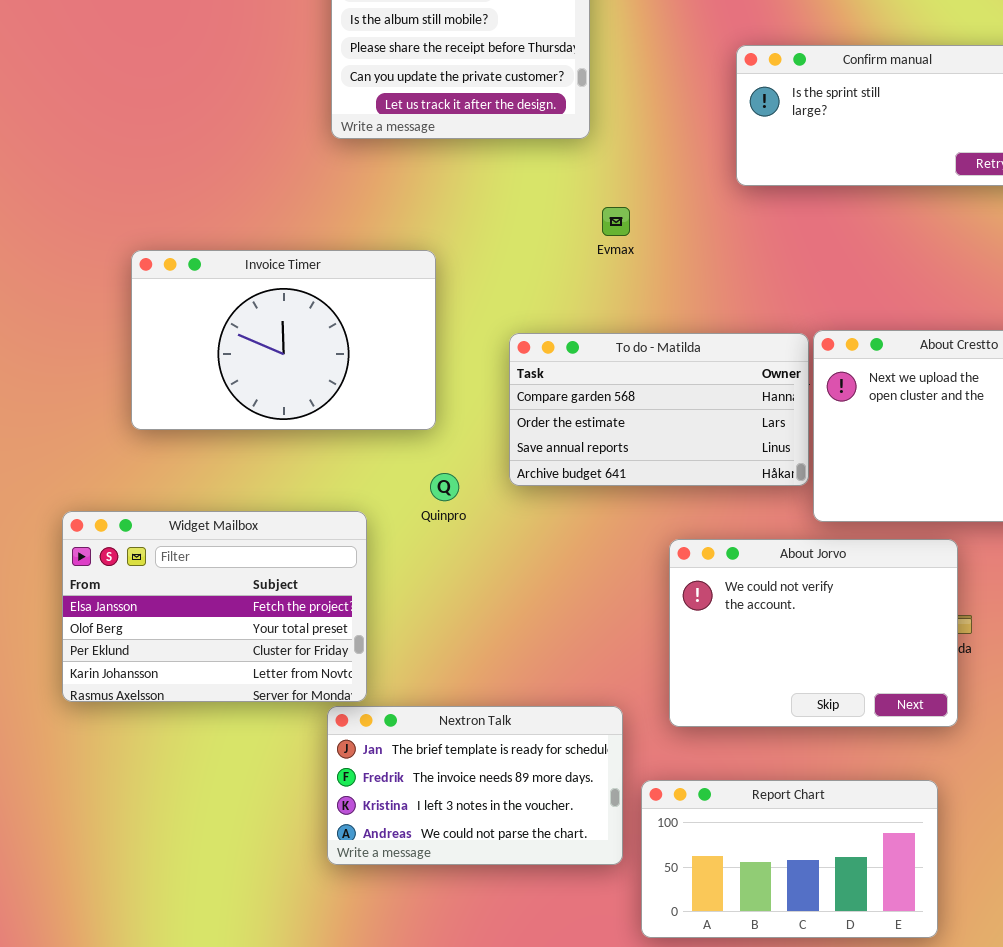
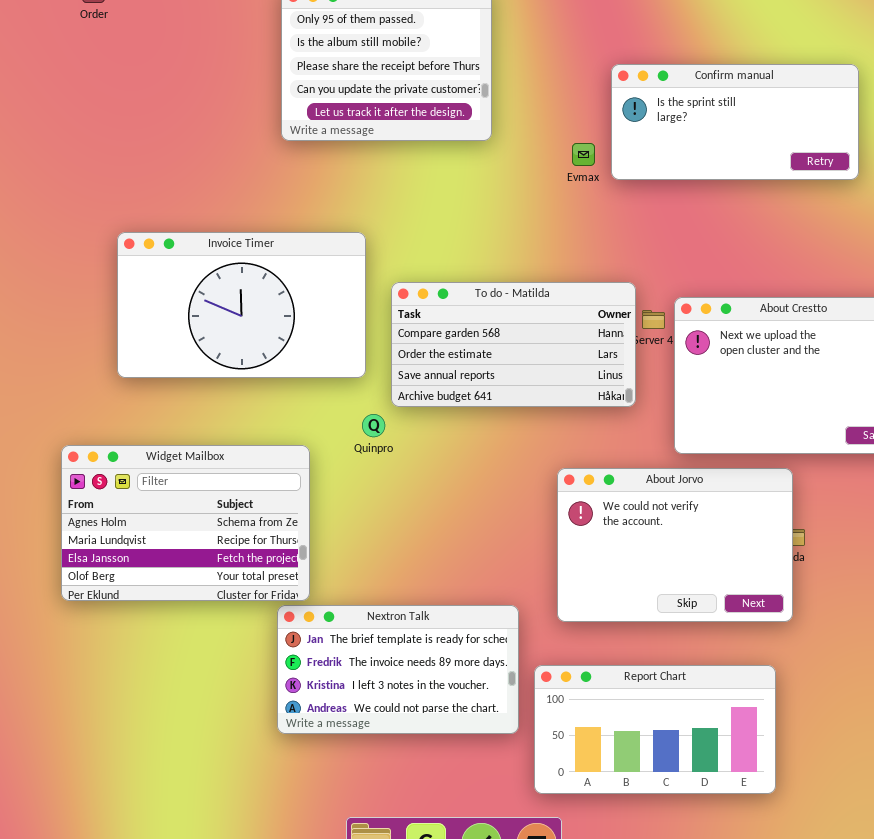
Evmax: [602,207,630,236] -> [572,143,595,166], moved
To do - Matilda: [509,333,809,486] -> [391,282,636,407], moved
Widget Mailbox: [62,511,367,702] -> [61,445,310,601], scrolled up 2 rows

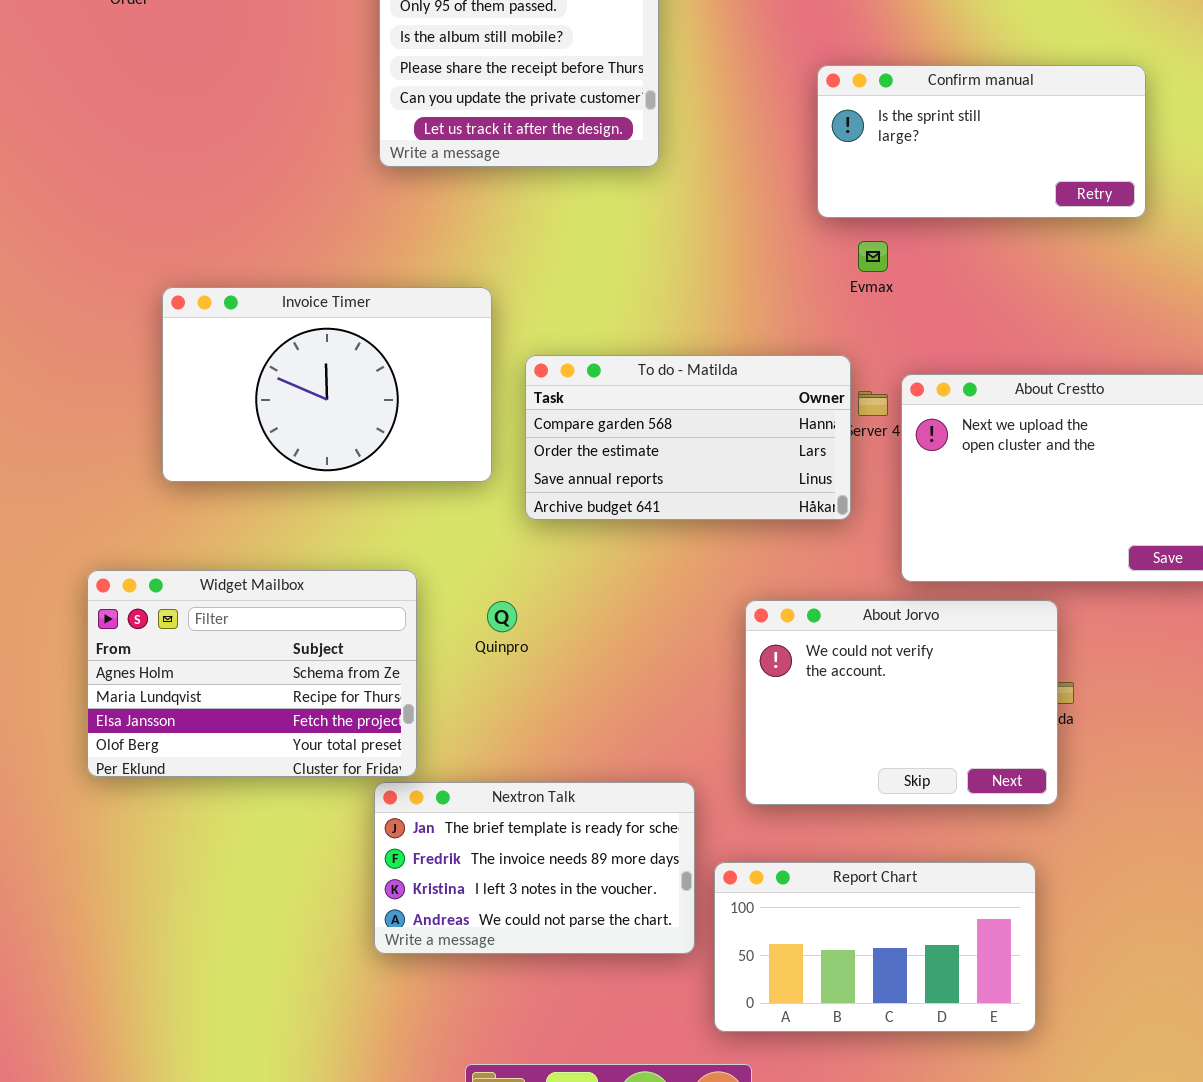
Evmax: [572,143,595,166] -> [858,241,888,272], moved
Quinpro: [362,414,385,437] -> [487,601,517,632], moved

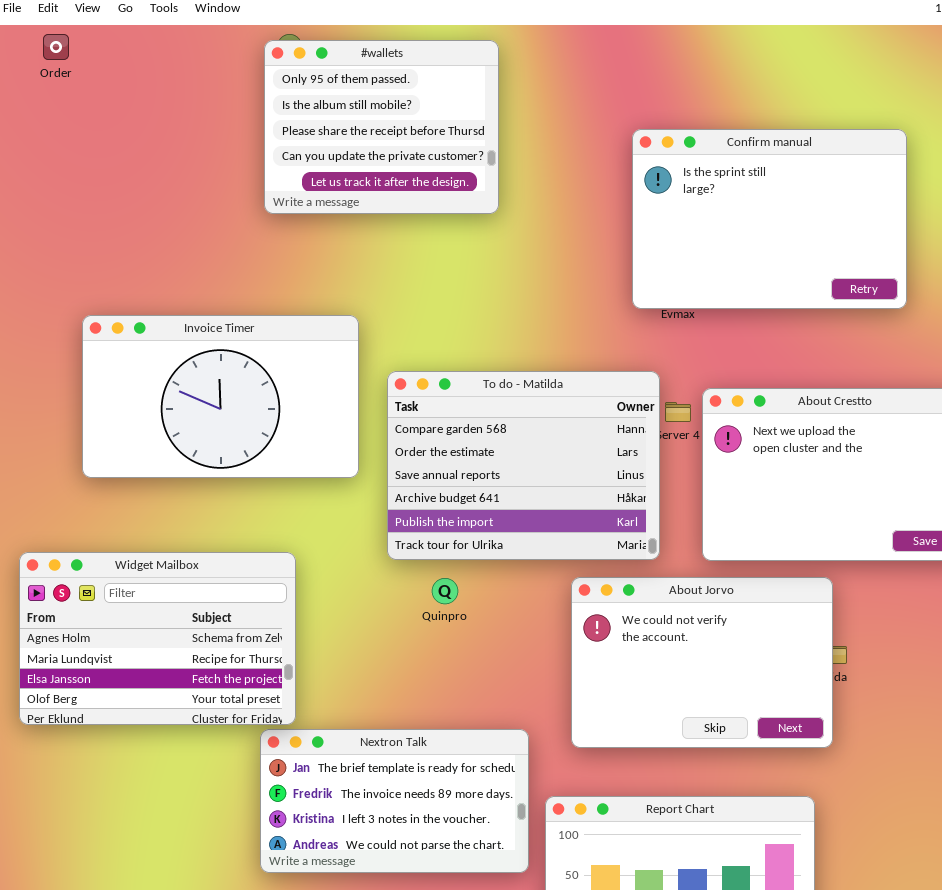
Confirm manual: [817,65,1146,218] -> [632,129,907,309], resized
To do - Matilda: [525,355,851,520] -> [387,371,660,560], resized
Quinpro: [487,601,517,632] -> [432,578,458,604], moved

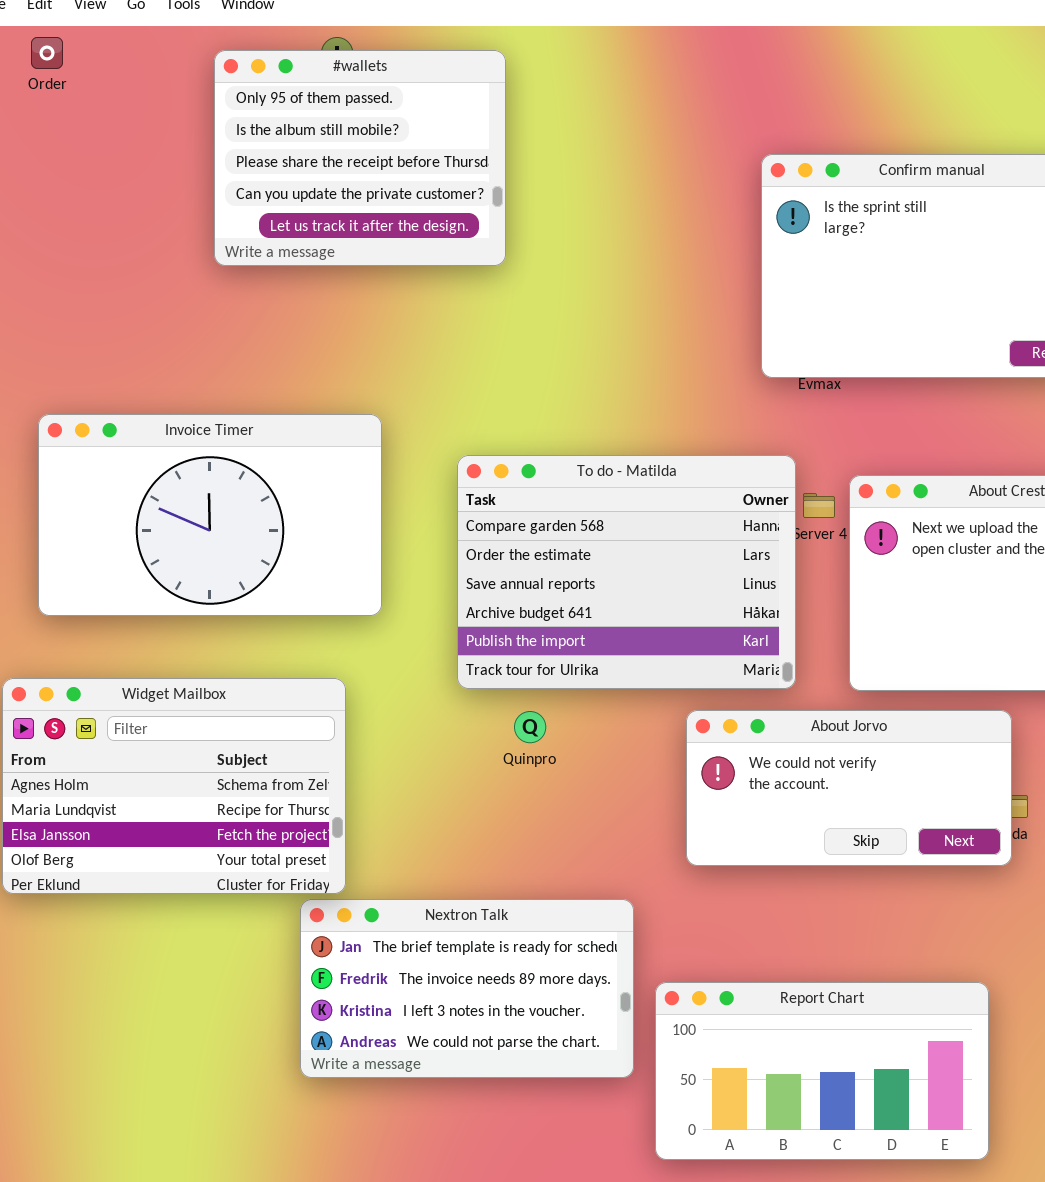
#wallets: [264,40,499,214] -> [214,50,506,266], moved
Invoice Timer: [82,315,359,478] -> [38,414,382,616], moved
About Jorvo: [571,577,833,748] -> [686,710,1012,866], resized

